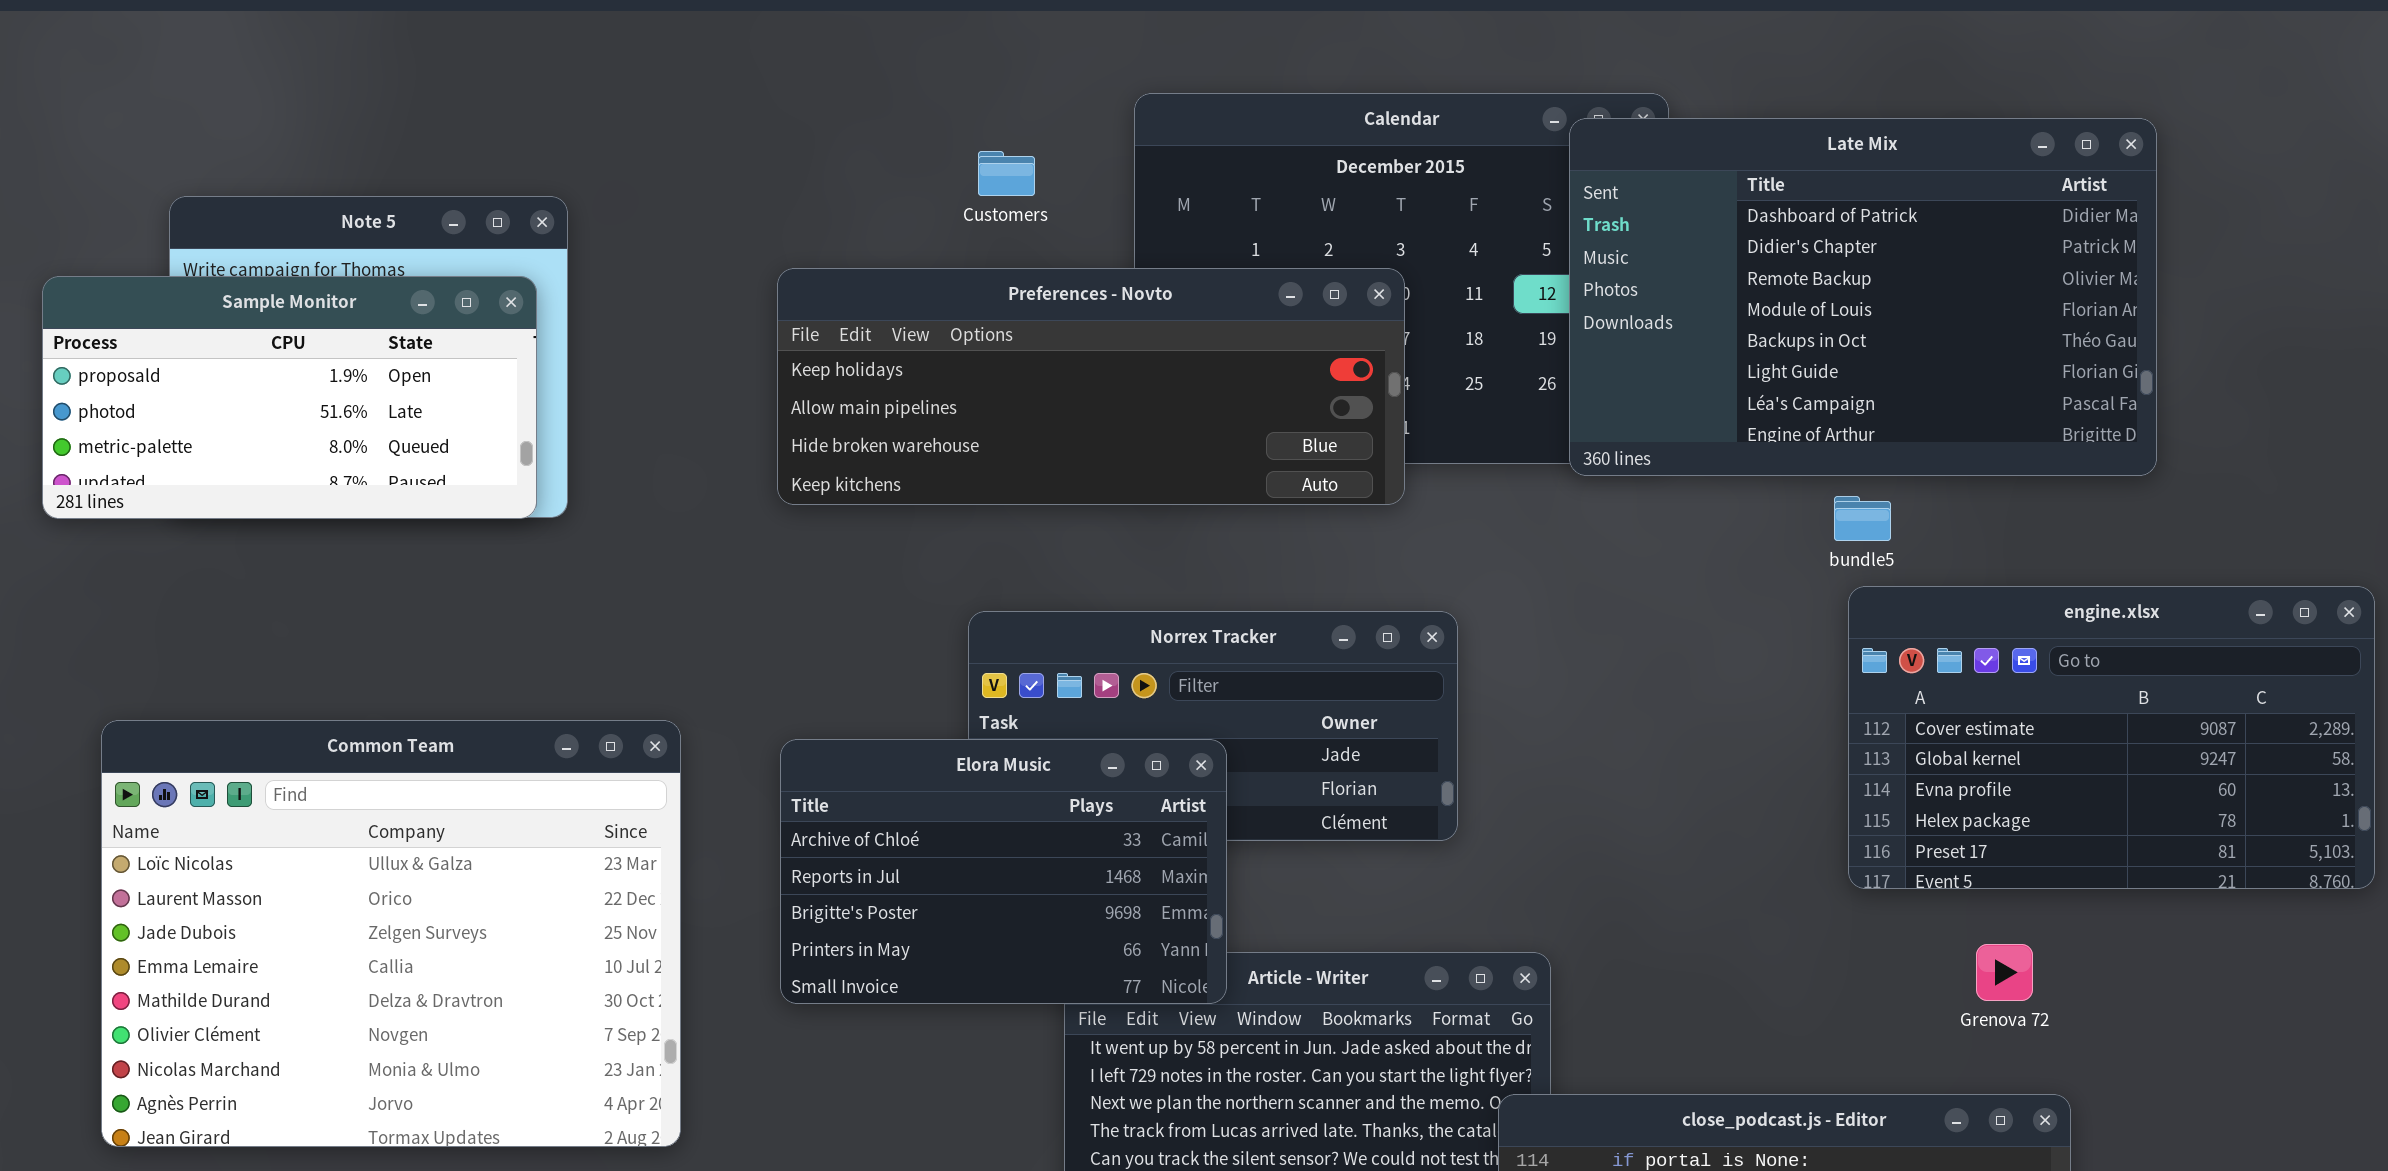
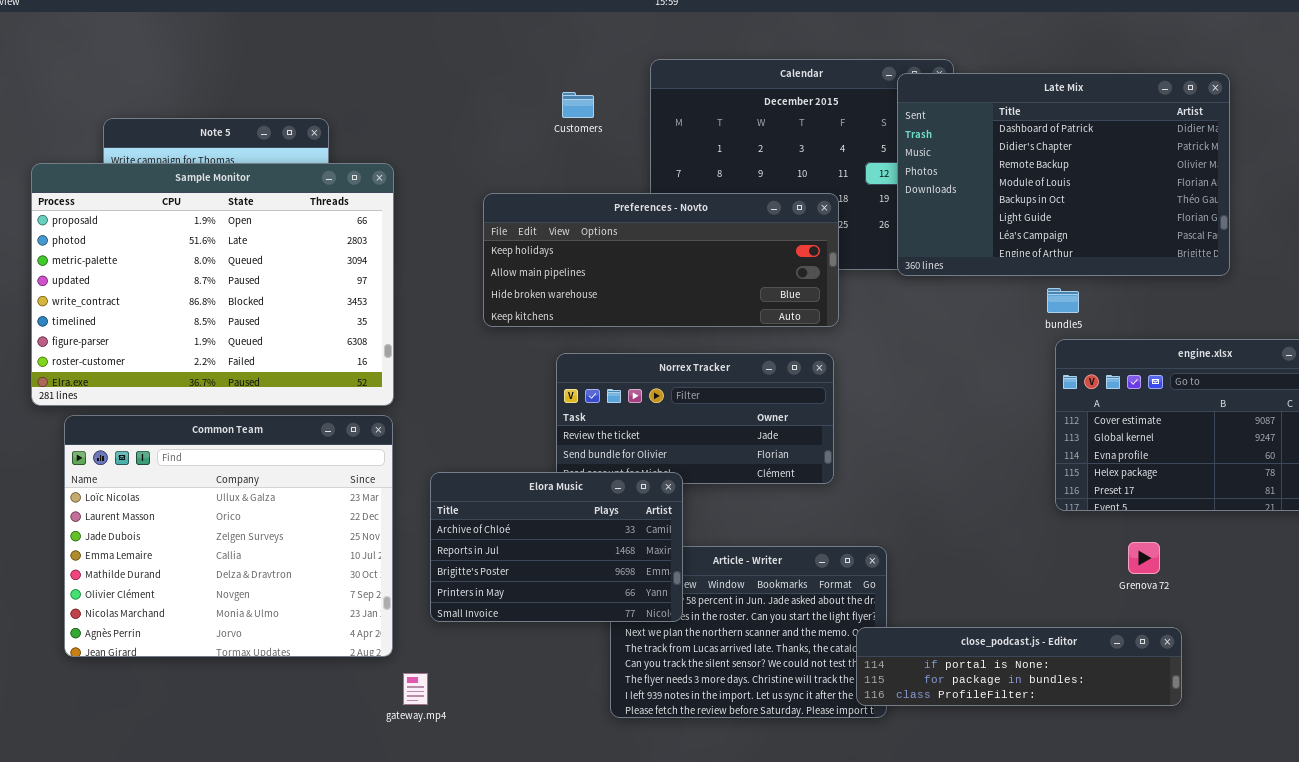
Preferences - Novto: [777,268,1405,505] -> [483,193,839,327], moved
Sample Monitor: [42,276,537,519] -> [31,163,394,406], resized
Elora Music: [780,739,1227,1004] -> [430,472,683,622], moved

